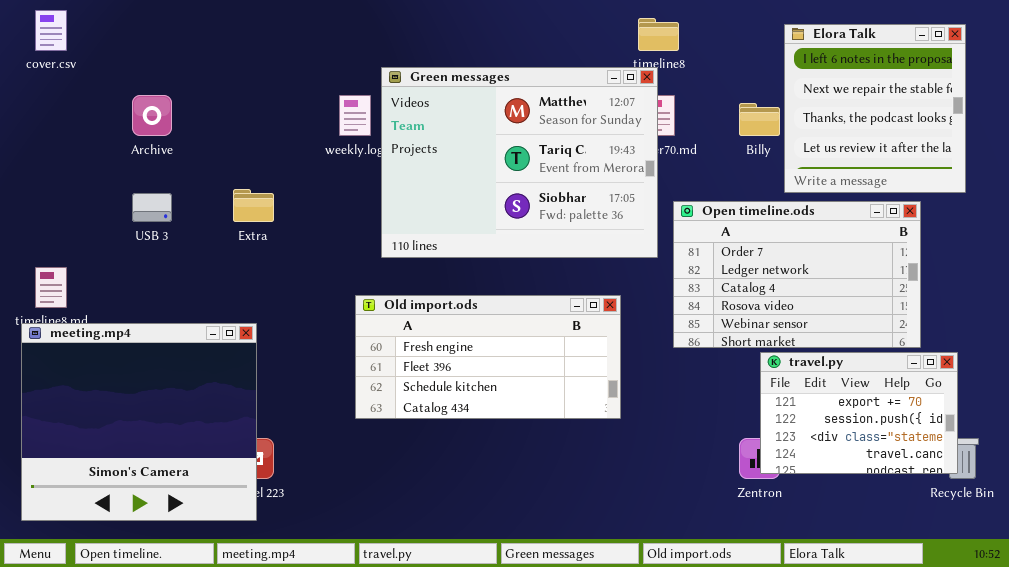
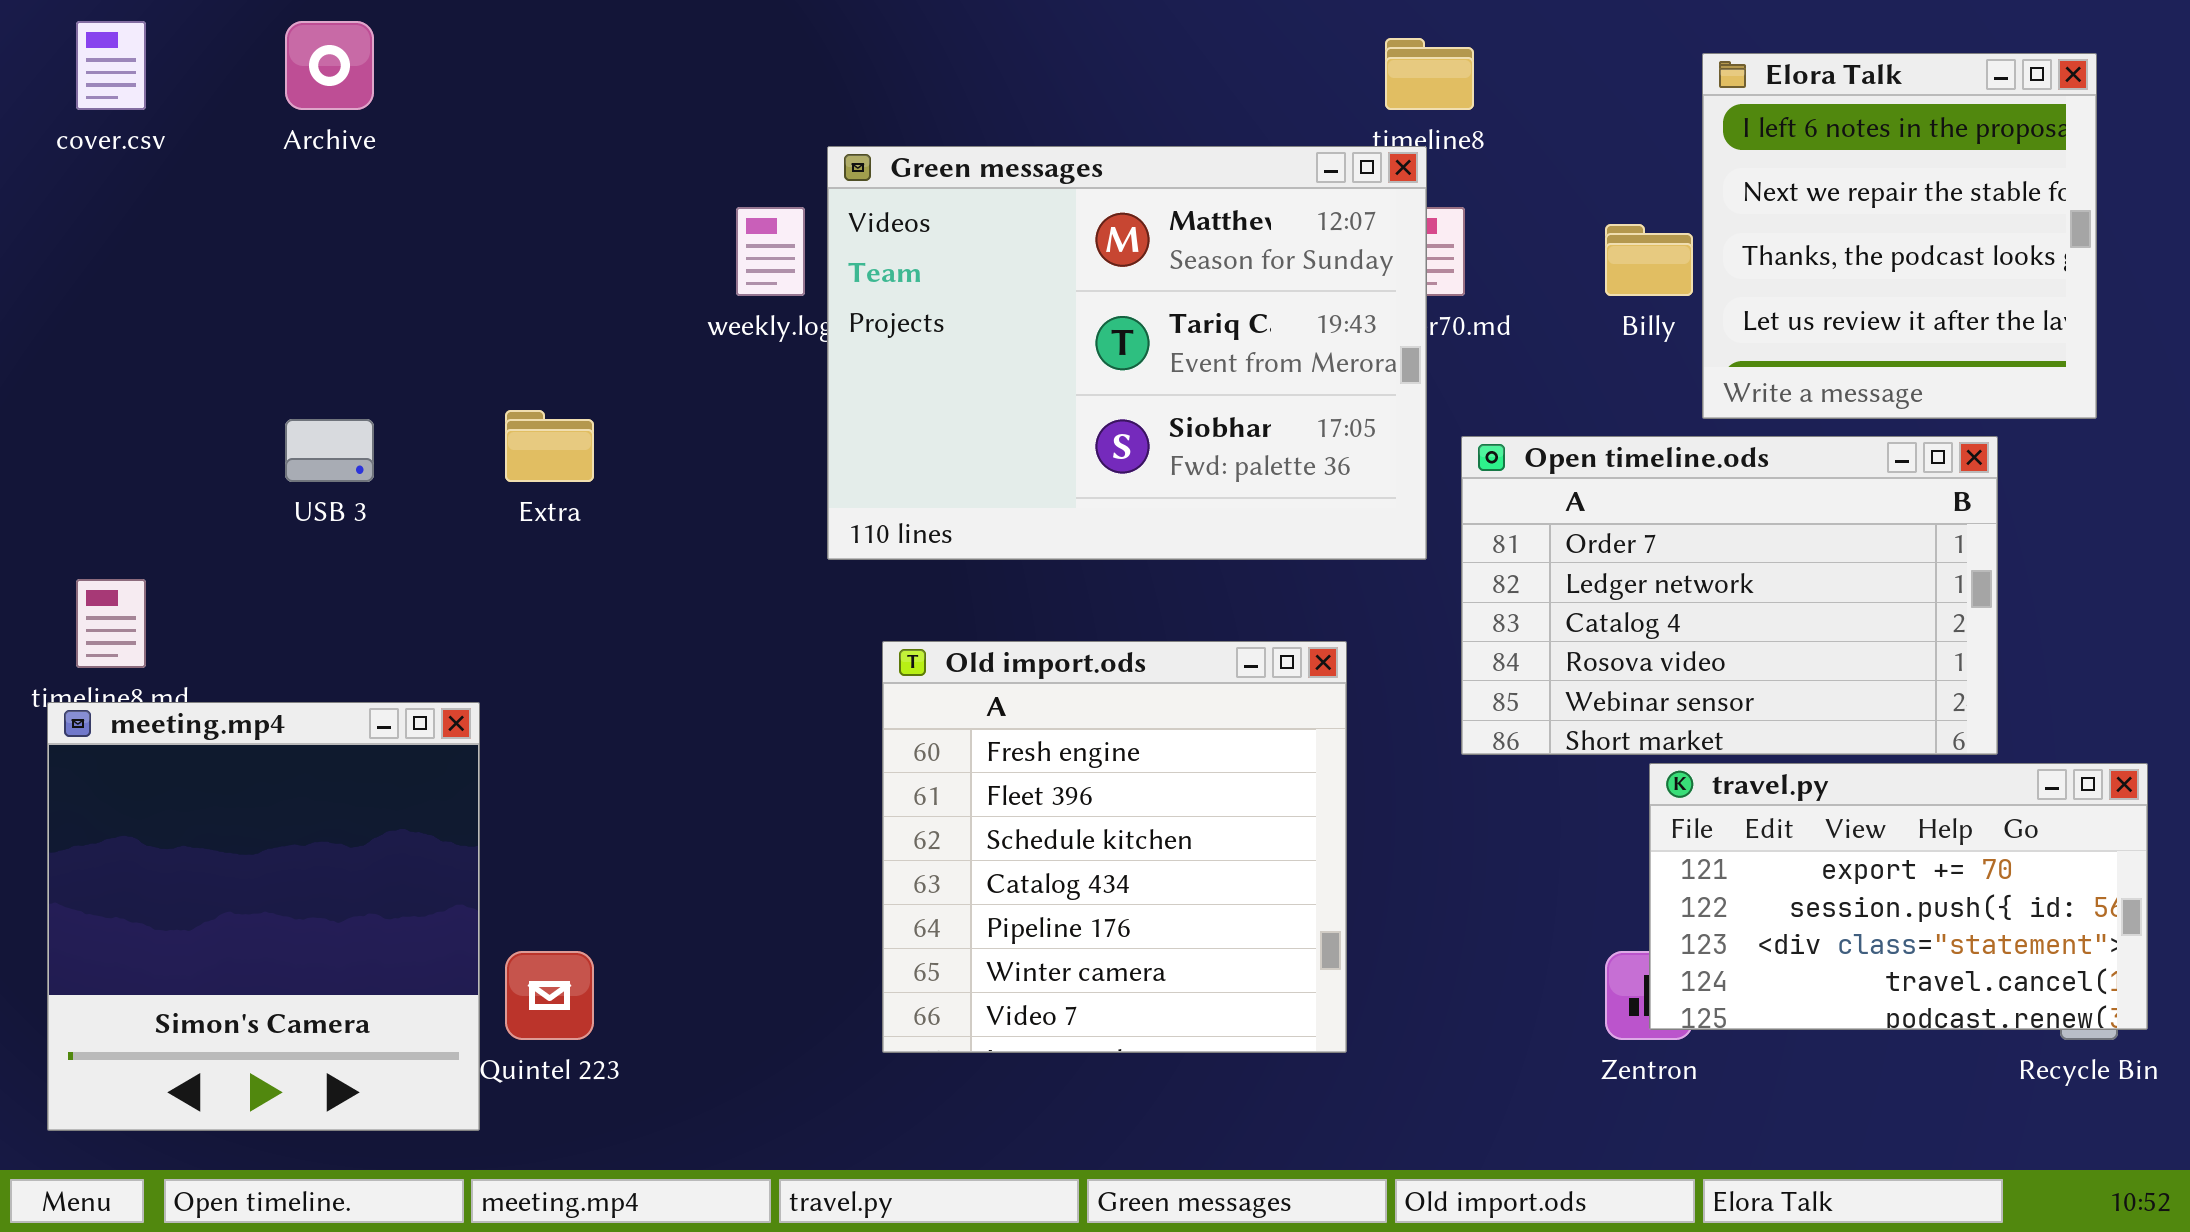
Archive: [132,95,172,136] -> [285,21,374,110], moved
Old import.ods: [355,295,621,419] -> [882,641,1347,1053], resized
meeting.mp4: [21,323,257,521] -> [47,702,480,1131], resized
travel.py: [760,352,958,474] -> [1649,763,2148,1030], resized

